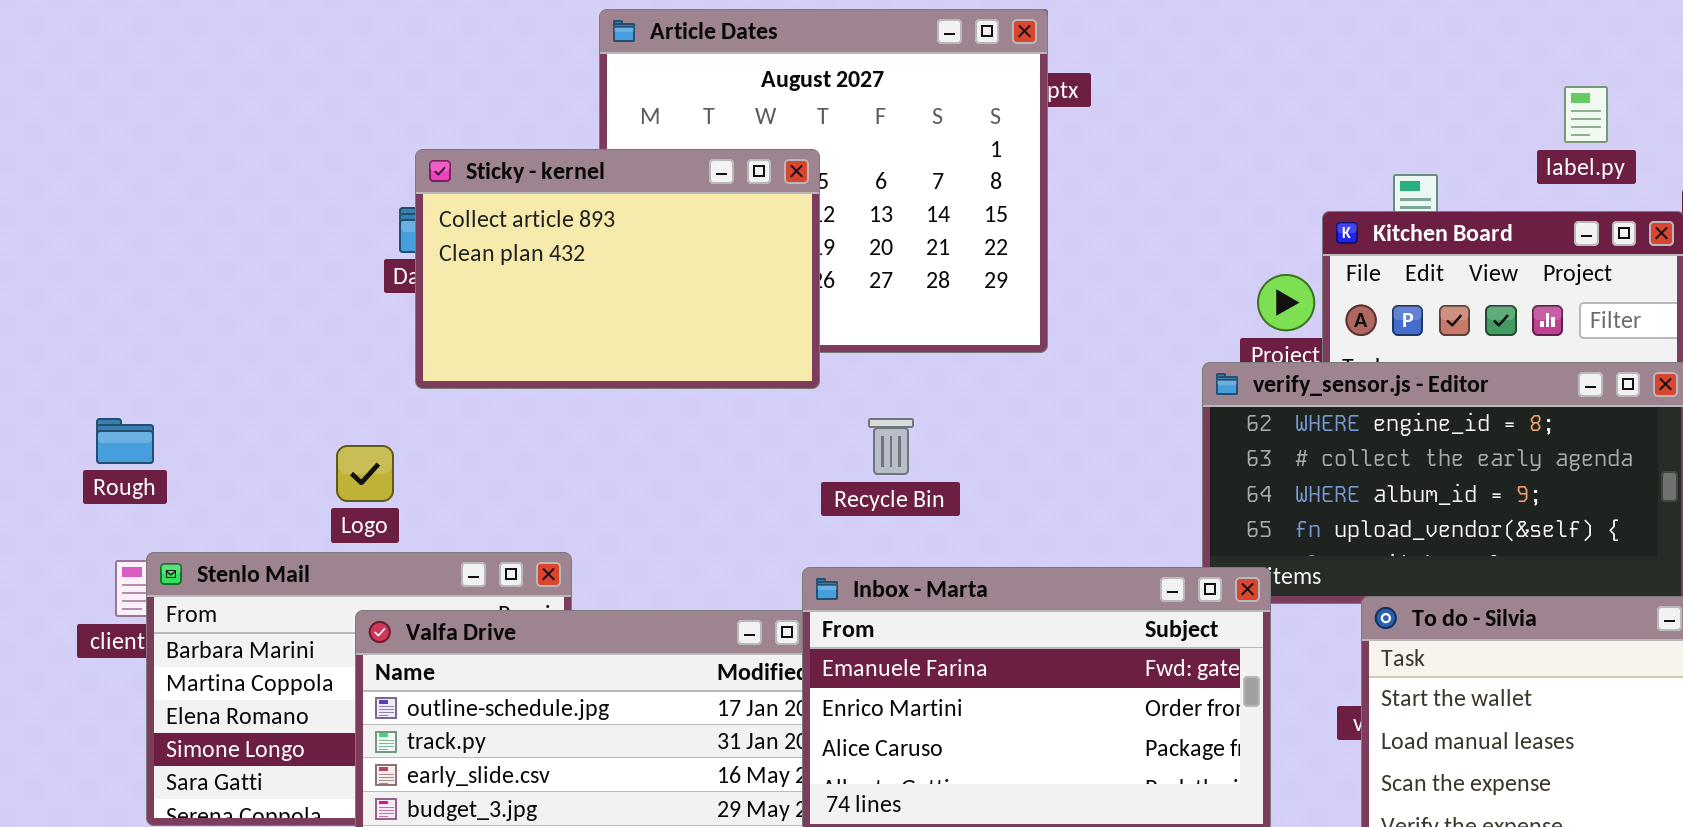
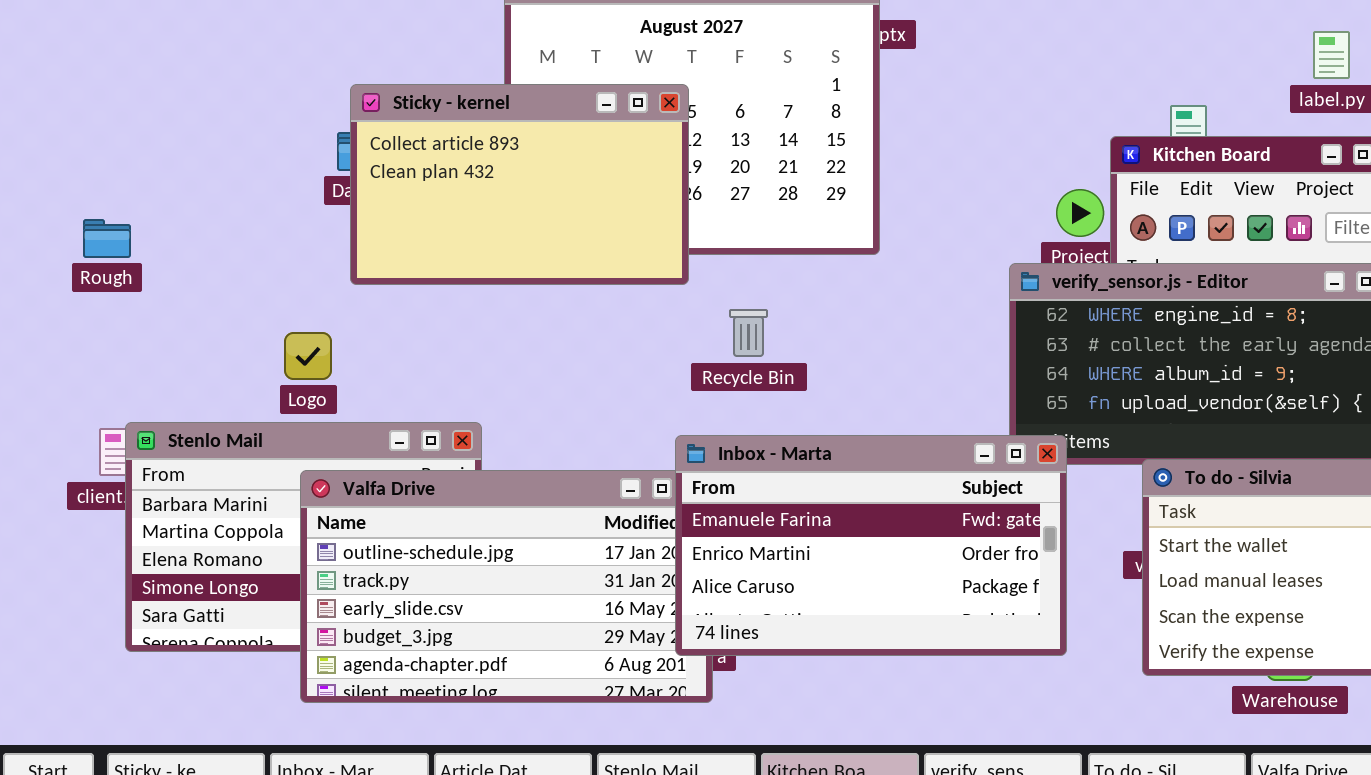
Rough: [96,418,154,464] -> [83,219,131,258], moved

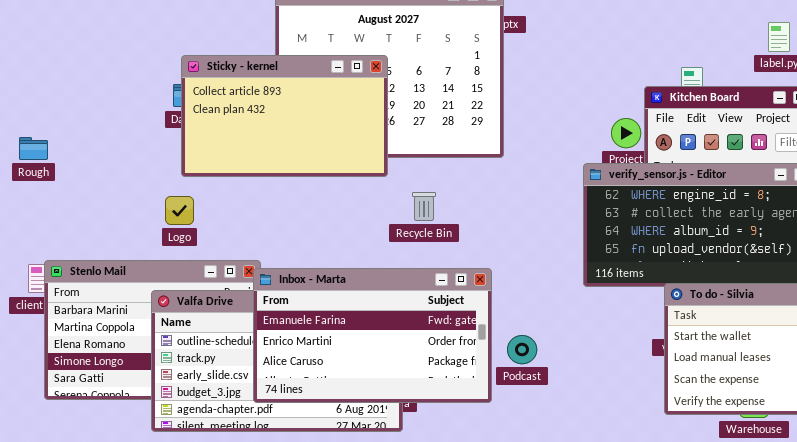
Logo: [284,332,332,380] -> [165,196,194,225], moved
Inbox - Marta: [675,435,1067,656] -> [253,268,492,403], moved

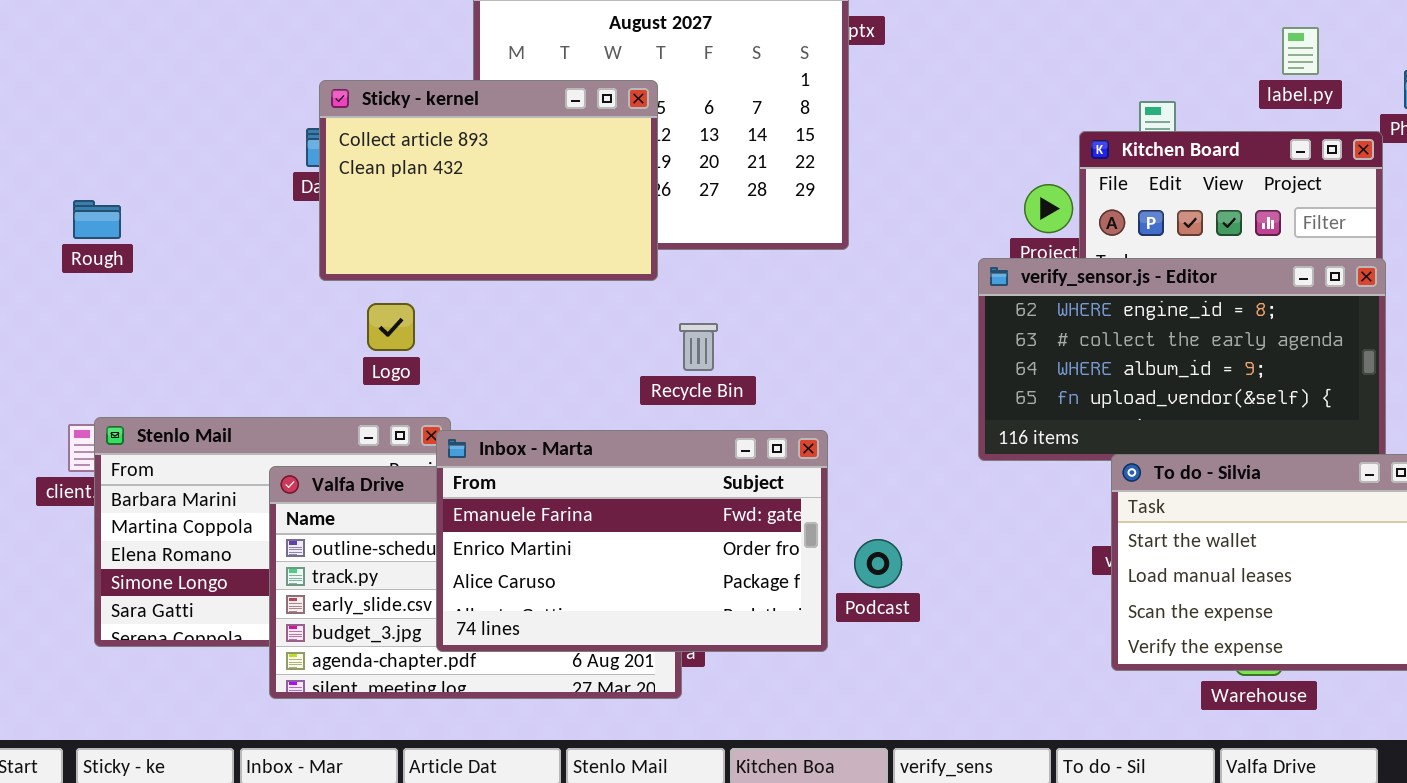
Rough: [19,137,48,160] -> [73,200,121,239], moved
Recycle Bin: [412,192,436,221] -> [679,323,718,371], moved
Logo: [165,196,194,225] -> [367,303,415,351], moved

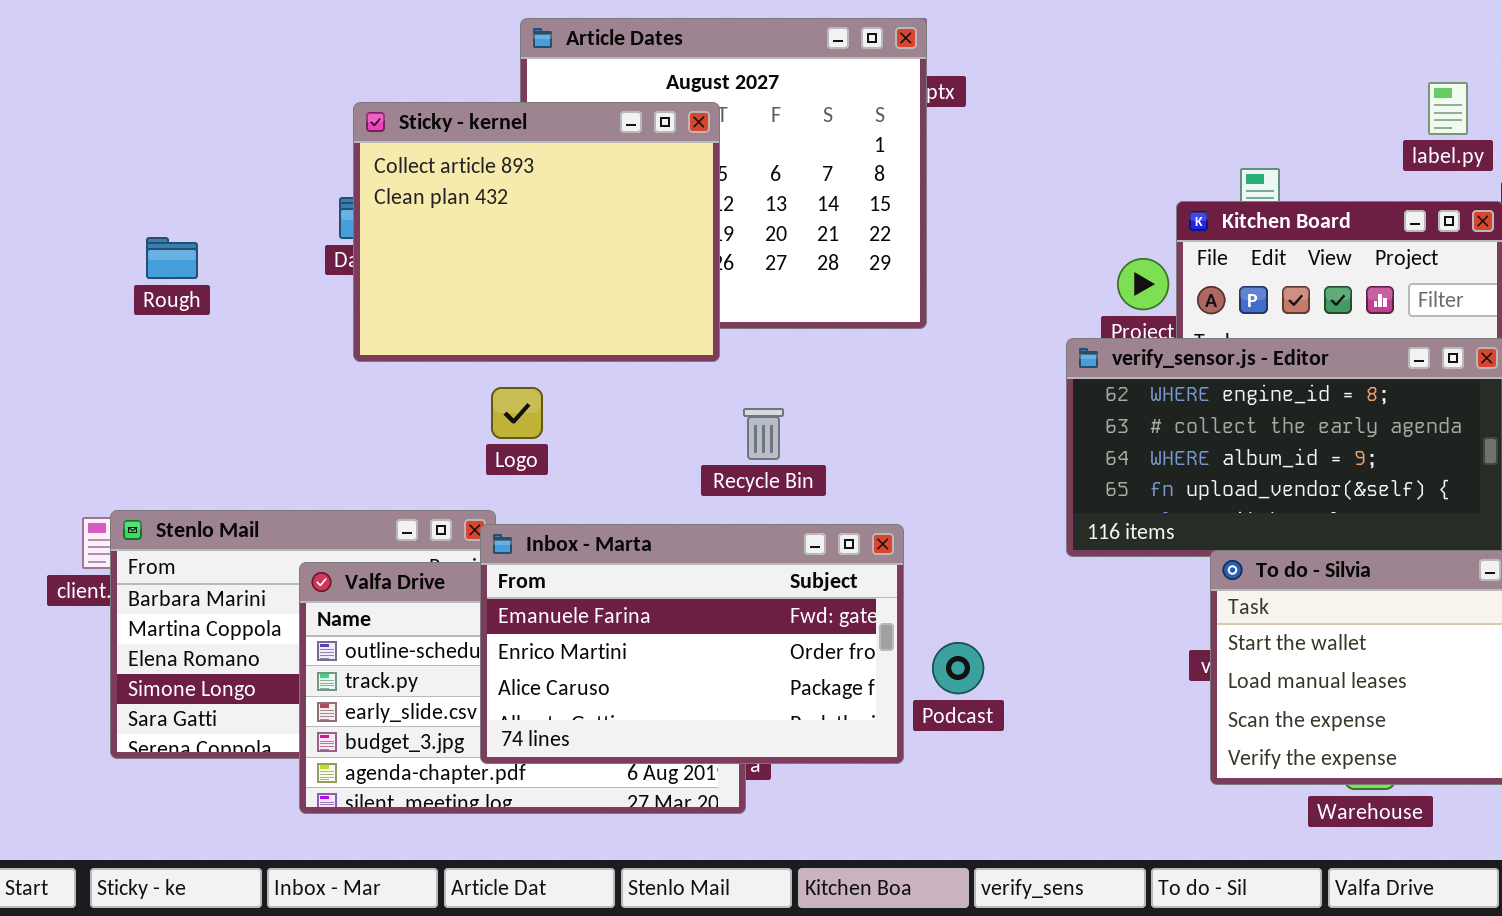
label.py: [1282,27,1319,75] -> [1428,82,1468,135], moved
Sticky - kernel: [319,80,658,281] -> [353,102,720,362], resized
Rough: [73,200,121,239] -> [146,237,198,279], moved
Logo: [367,303,415,351] -> [491,387,543,439], moved

